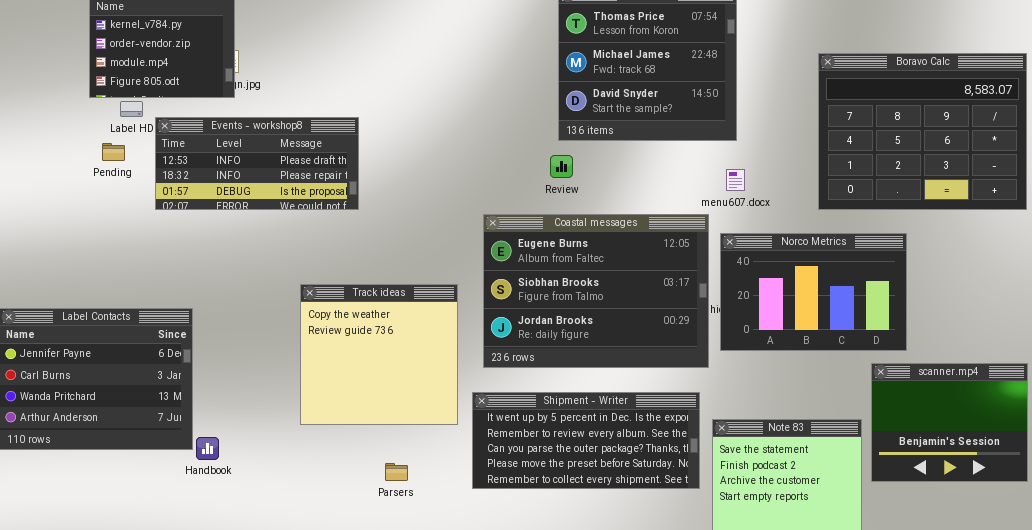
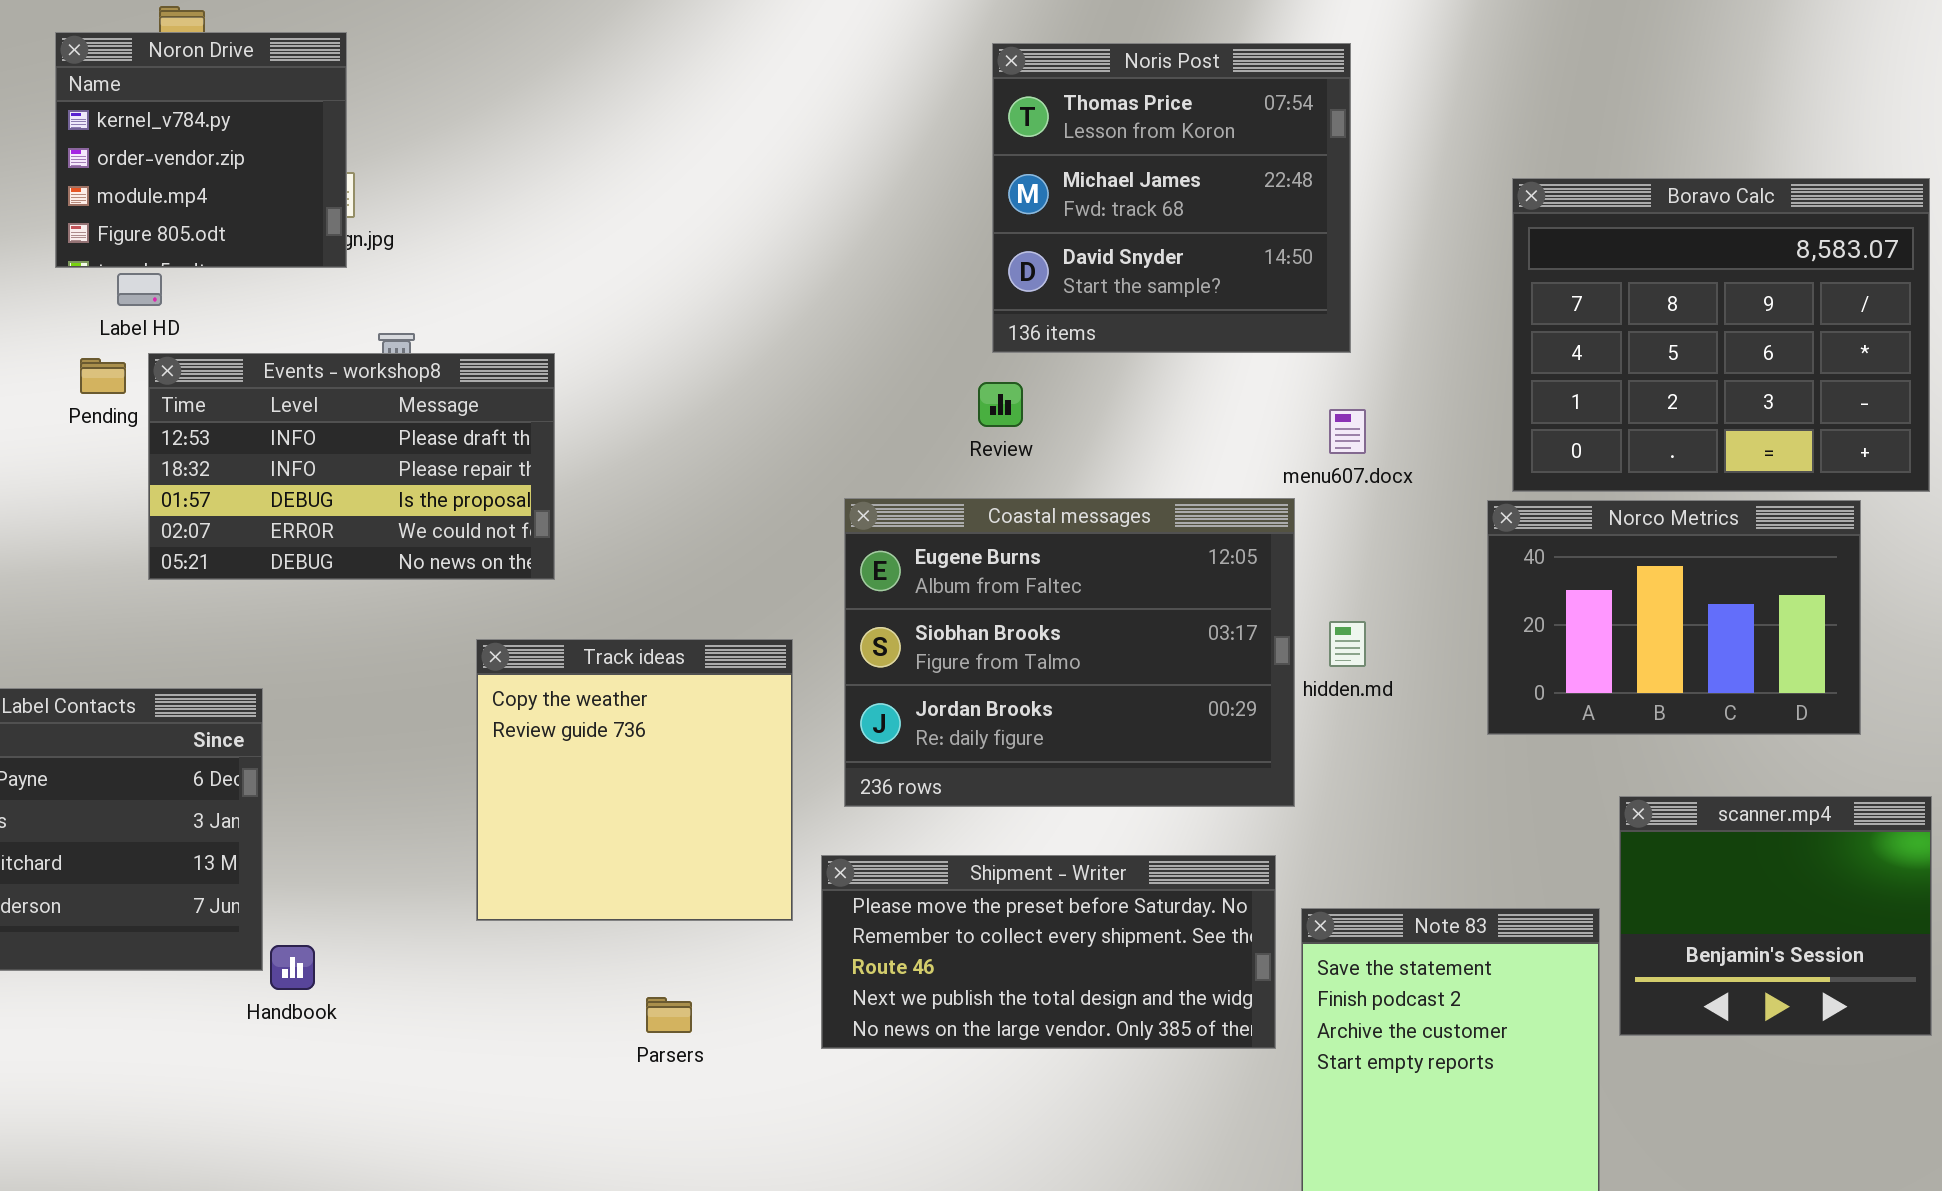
Events - workshop8: [155,117,359,210] -> [148,353,555,580], moved, resized
Norco Metrics: [720,233,907,351] -> [1487,500,1861,735], moved
Shipment - Writer: [472,392,700,489] -> [821,855,1276,1049], scrolled down 3 rows

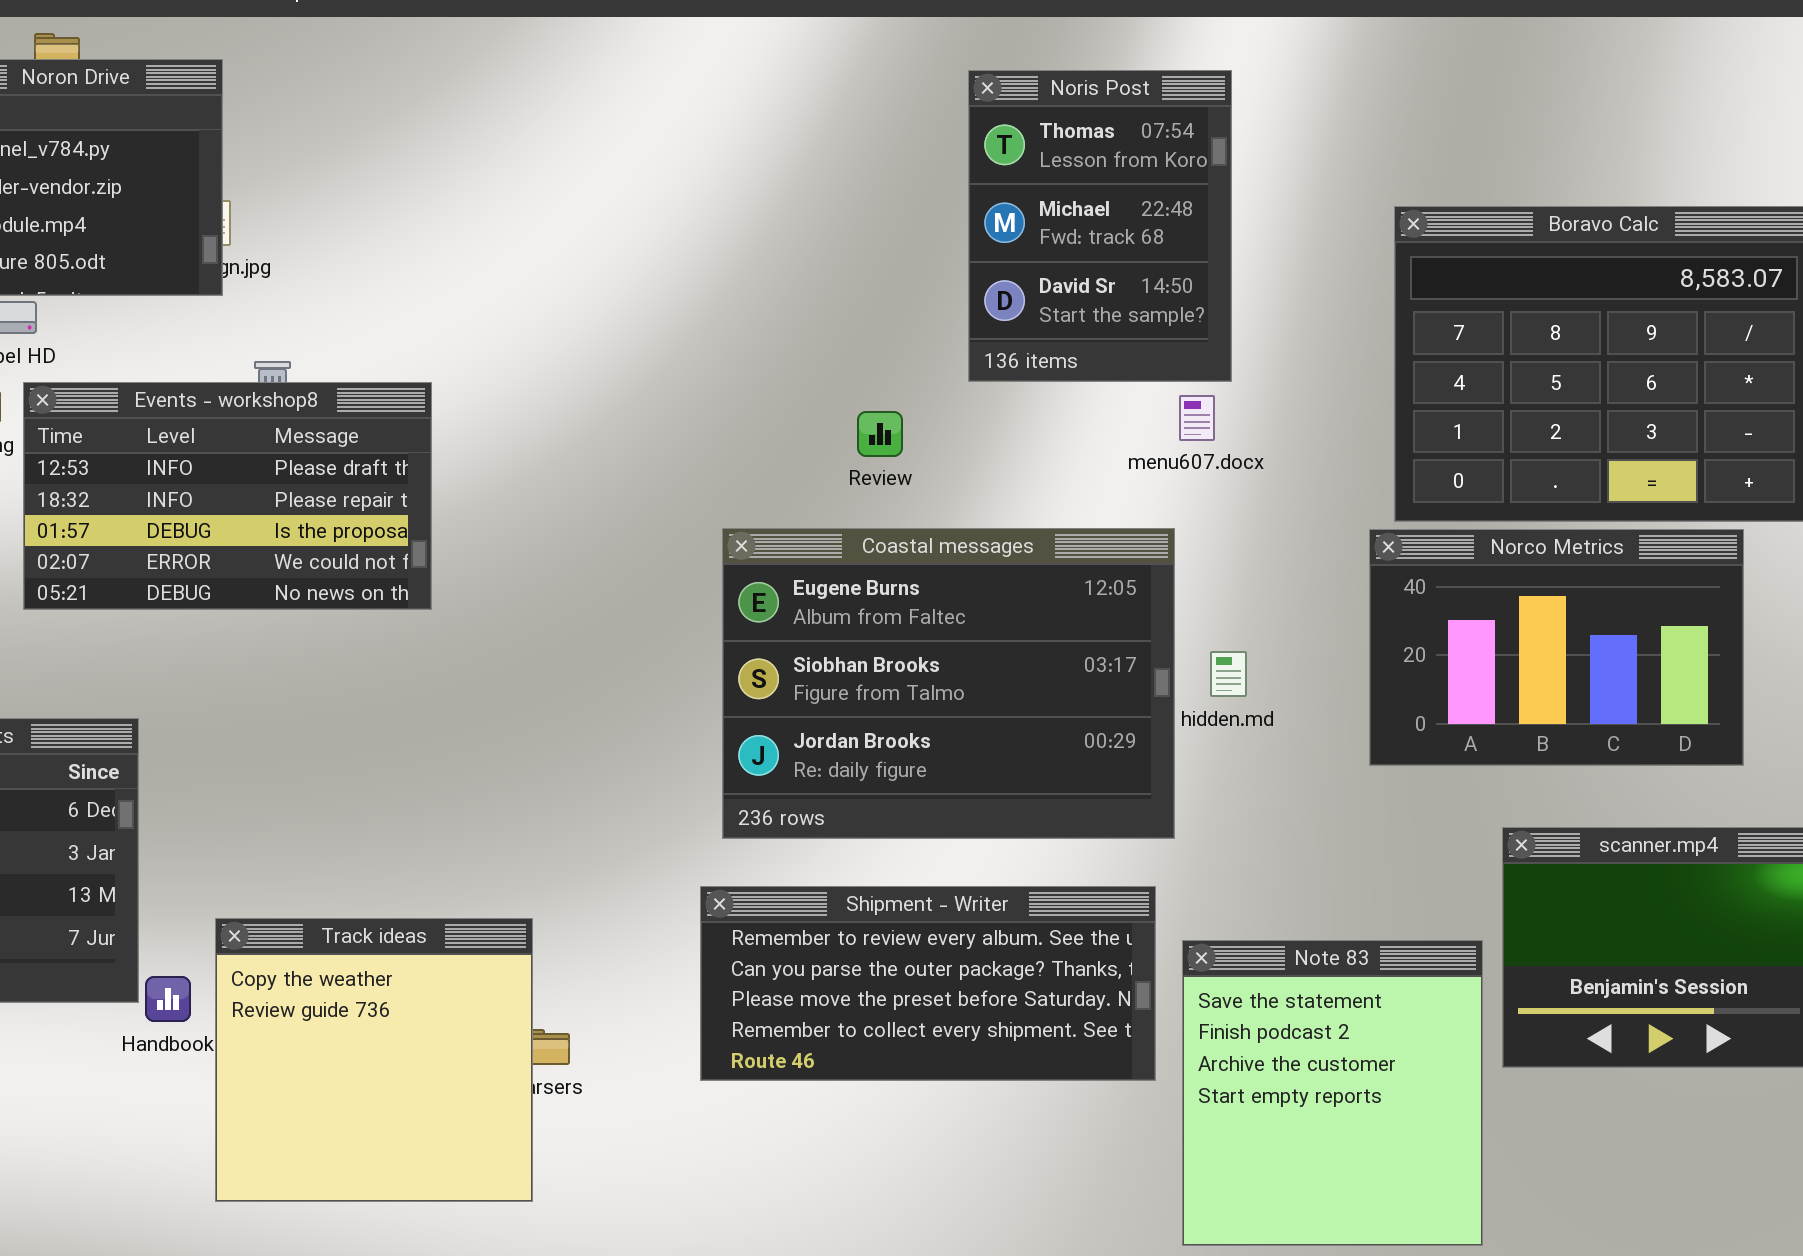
Noris Post: [992,43,1351,353] -> [968,70,1232,382], resized
menu607.docx: [1329,409,1366,454] -> [1179,395,1215,441], moved
Track ideas: [476,639,793,921] -> [215,918,533,1202], moved
Shipment - Writer: [821,855,1276,1049] -> [700,886,1156,1081], scrolled up 2 rows

